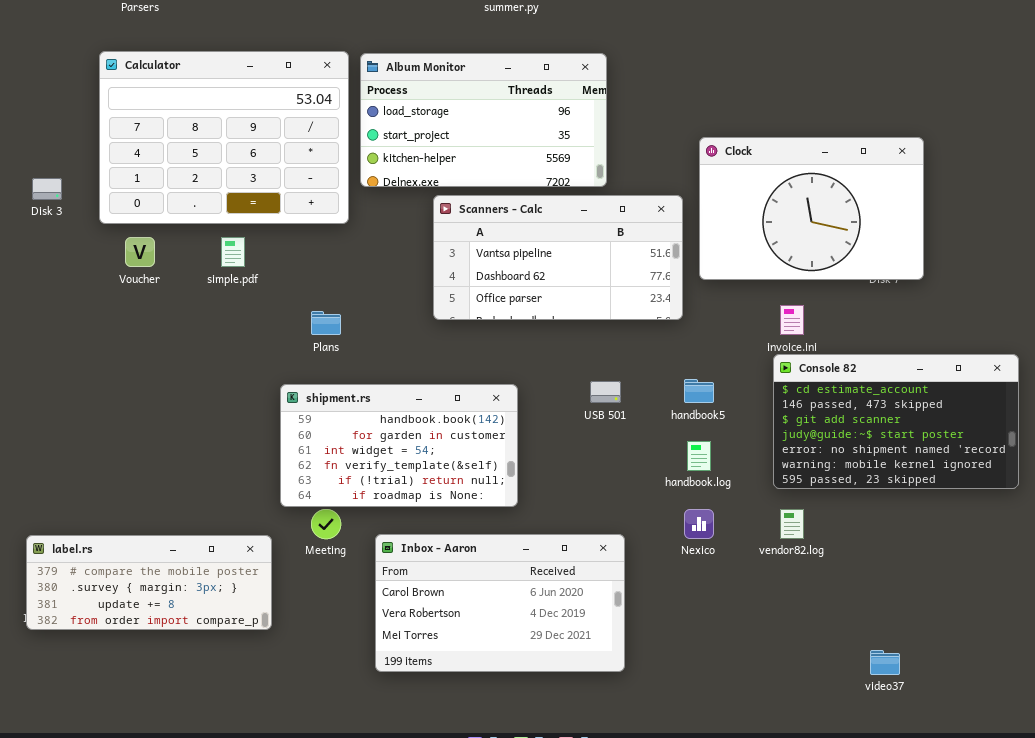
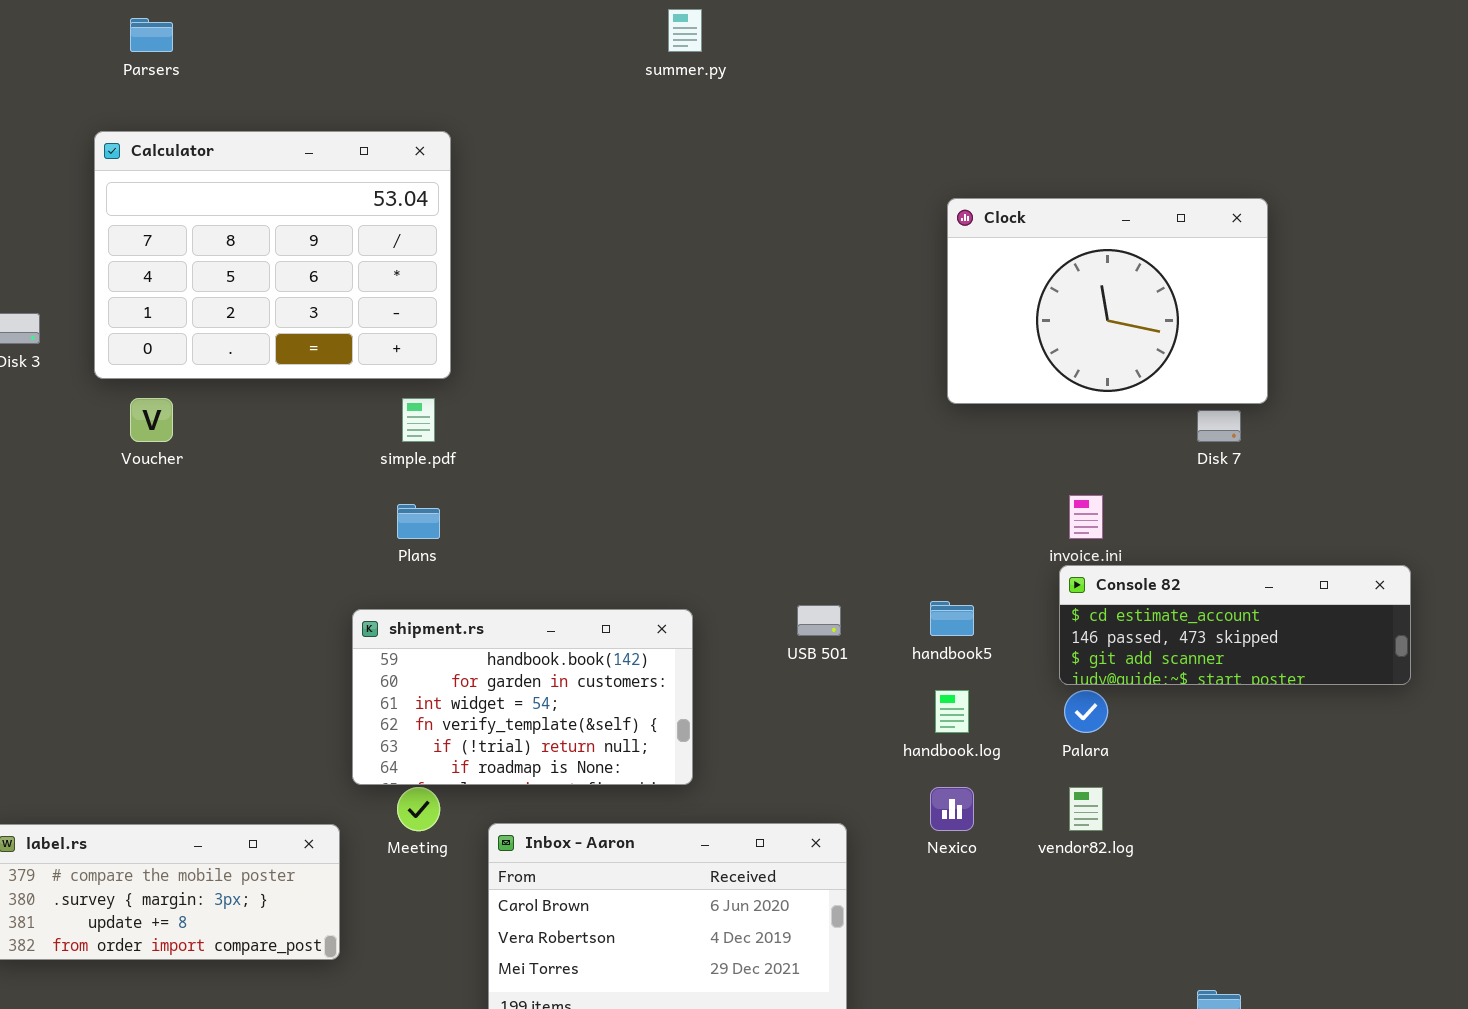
Album Monitor: [360,53,607,187] -> none, closed
Clock: [699,137,924,280] -> [947,198,1268,404], moved
Scanners - Calc: [433,195,683,320] -> none, closed
simple.pdf: [221,237,245,267] -> [402,398,435,442], moved
Console 82: [773,354,1019,489] -> [1059,565,1411,685], resized

